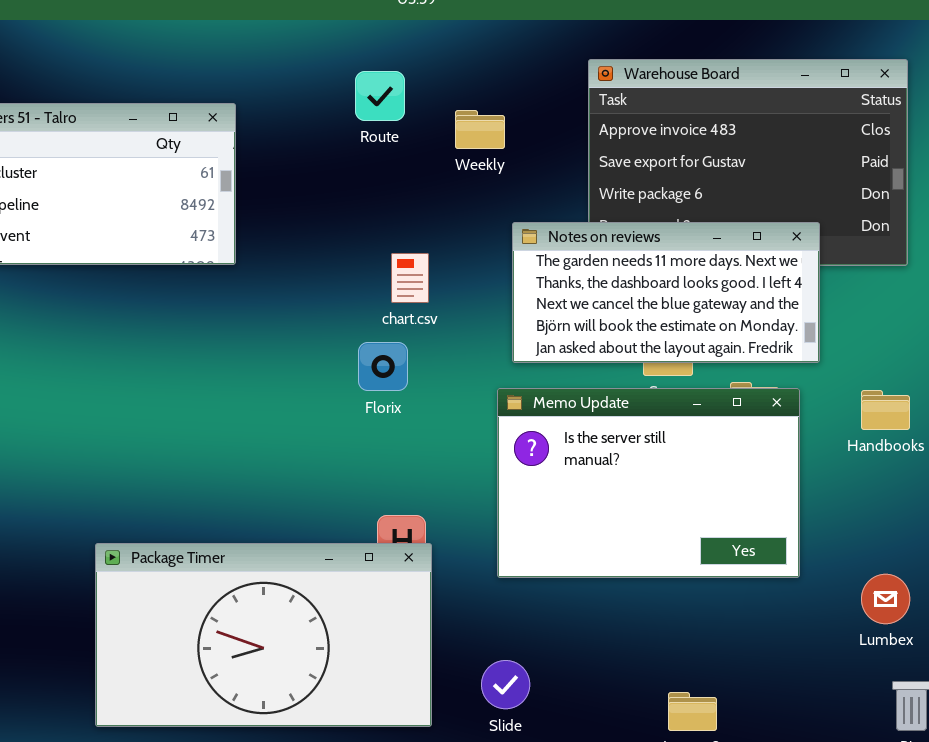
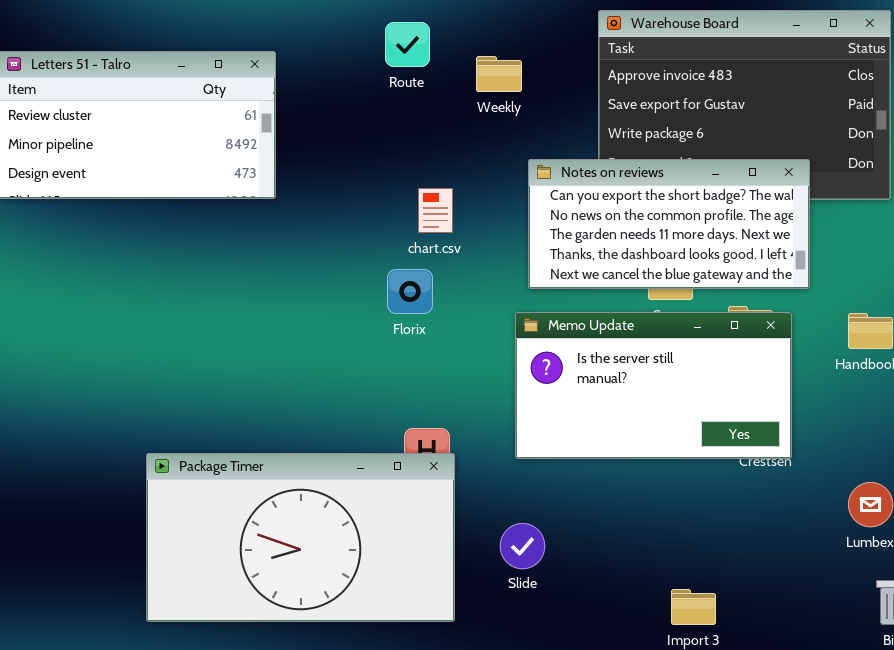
Notes on reviews: [512,222,820,363] -> [528,159,810,289], scrolled up 2 rows
Memo Update: [497,388,800,578] -> [515,312,792,459], resized
Slide: [481,660,530,709] -> [500,523,545,569], moved

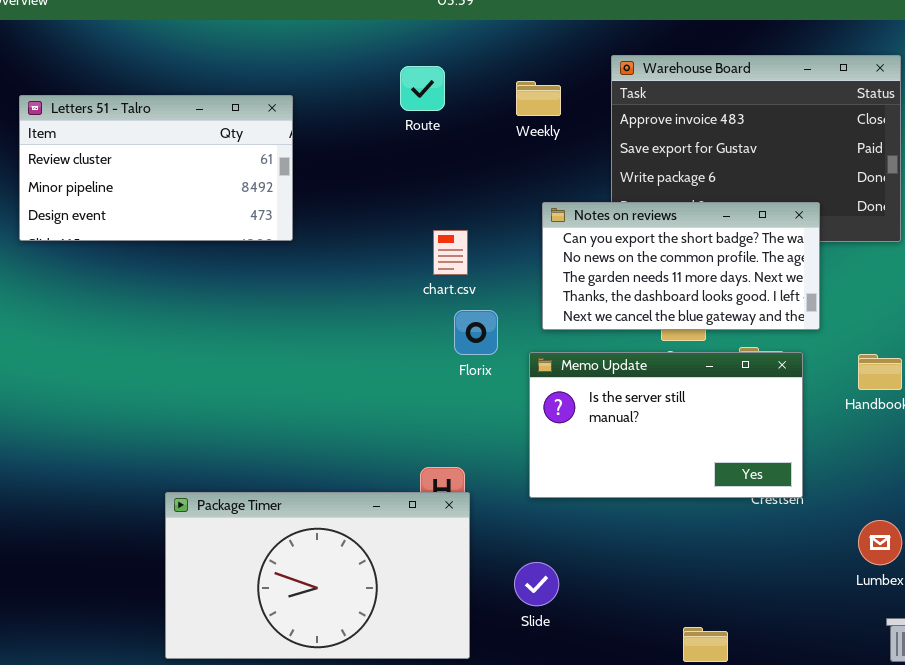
Weekly: [476,56,522,92] -> [516,81,561,116], moved
Florix: [387,269,433,314] -> [454,310,498,355], moved

